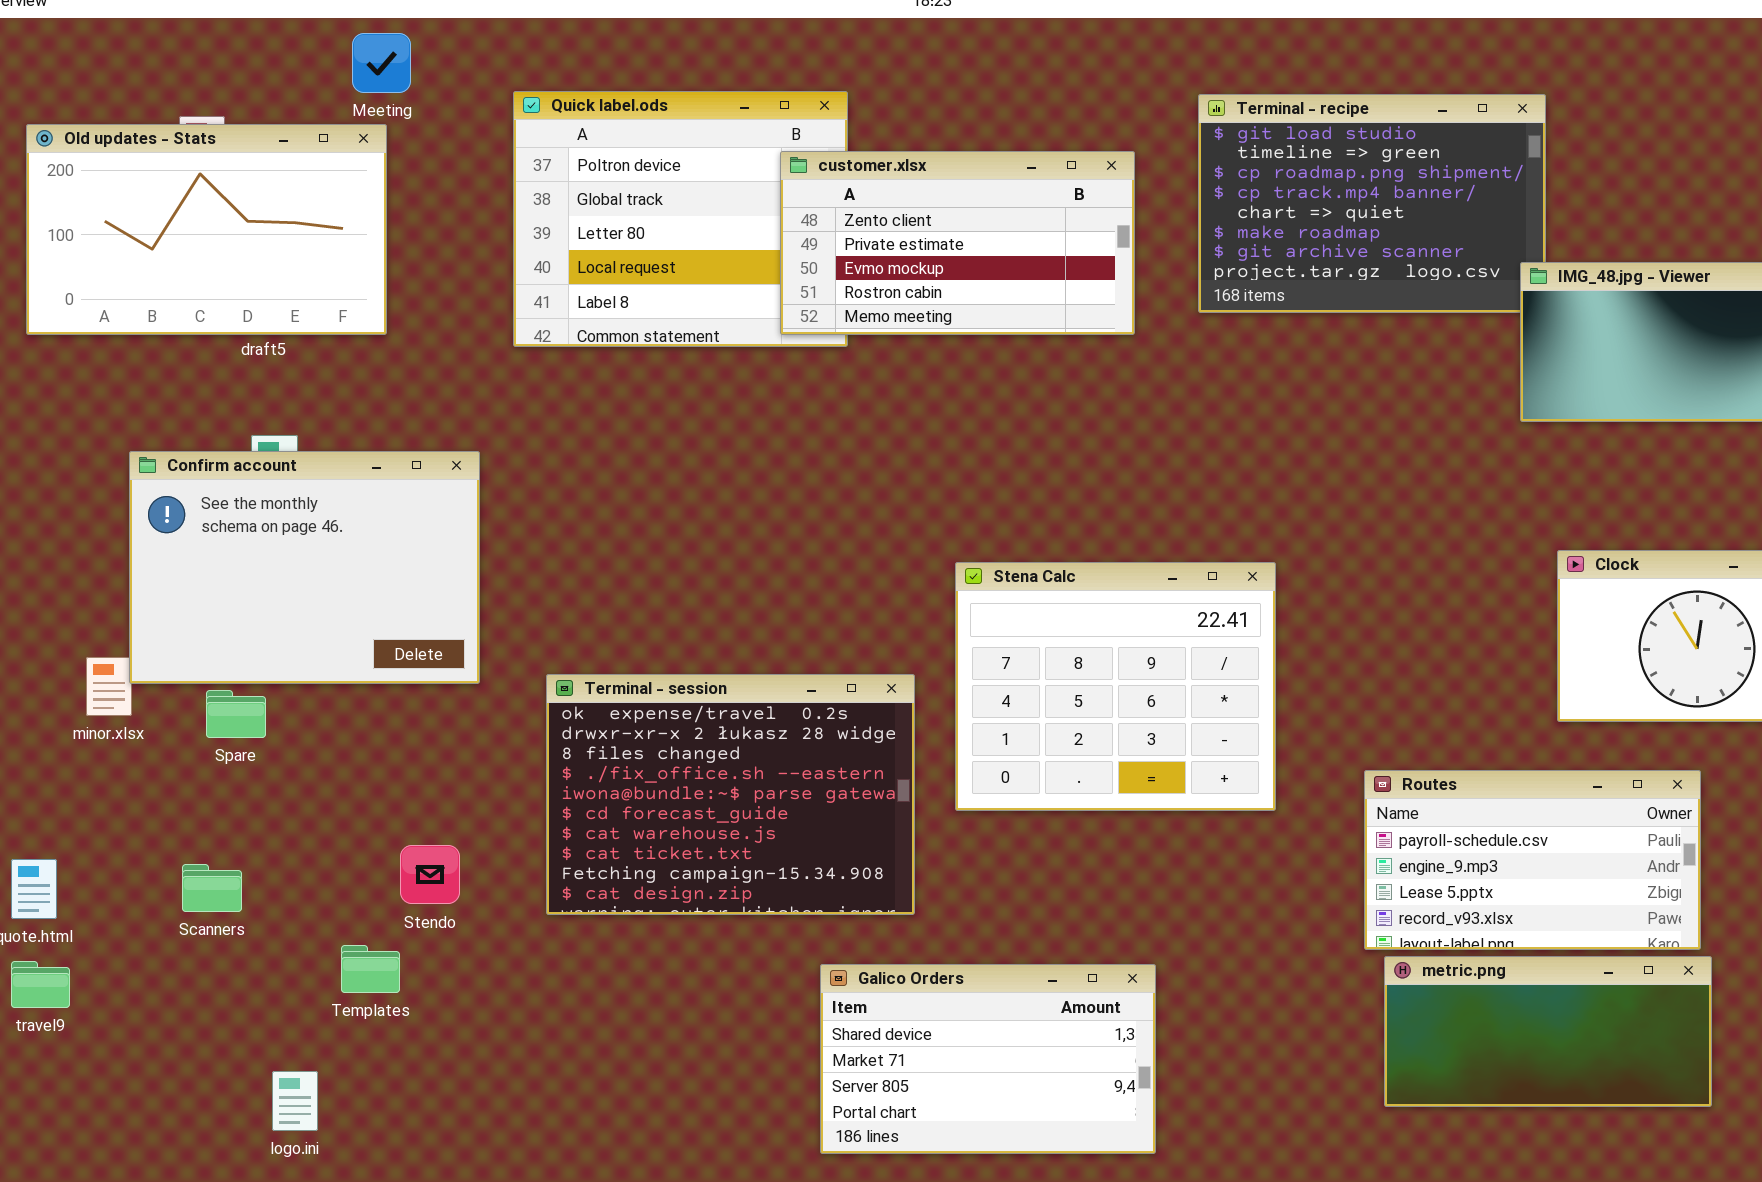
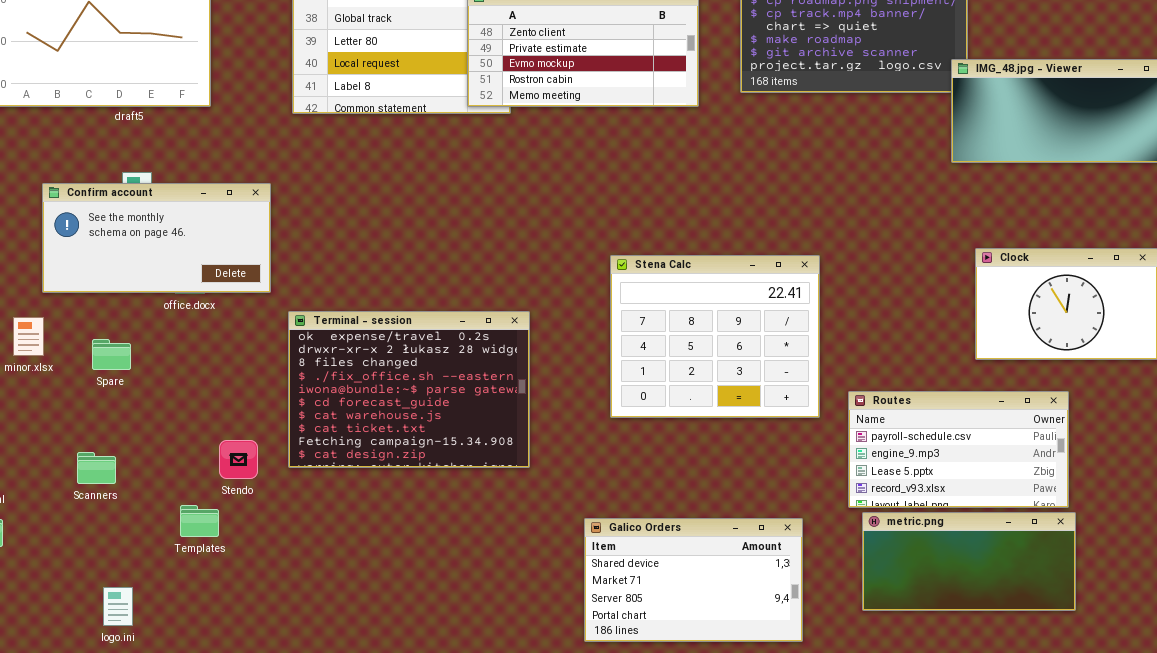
Confirm account: [129,451,480,684] -> [42,183,271,293], resized
Stena Calc: [955,562,1276,811] -> [610,255,820,418], moved
Terminal - session: [546,674,915,915] -> [288,311,530,468], moved
Galico Orders: [820,964,1156,1154] -> [584,518,803,642], moved
logo.ini: [272,1071,318,1131] -> [103,587,133,626], moved

